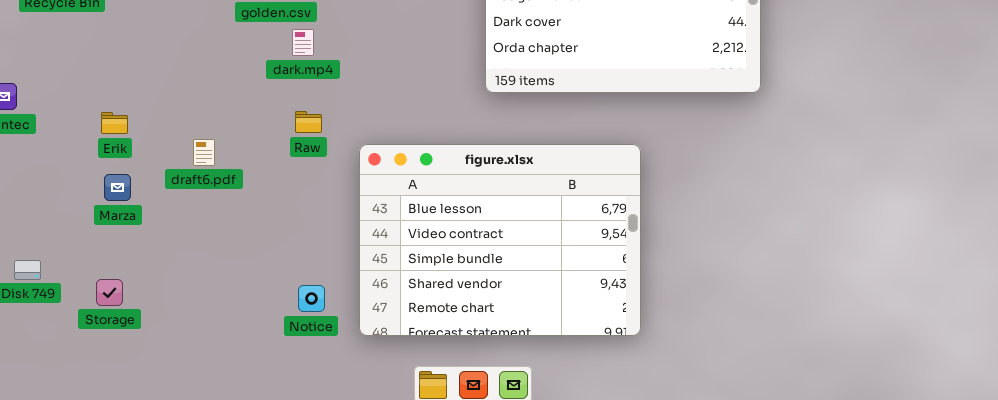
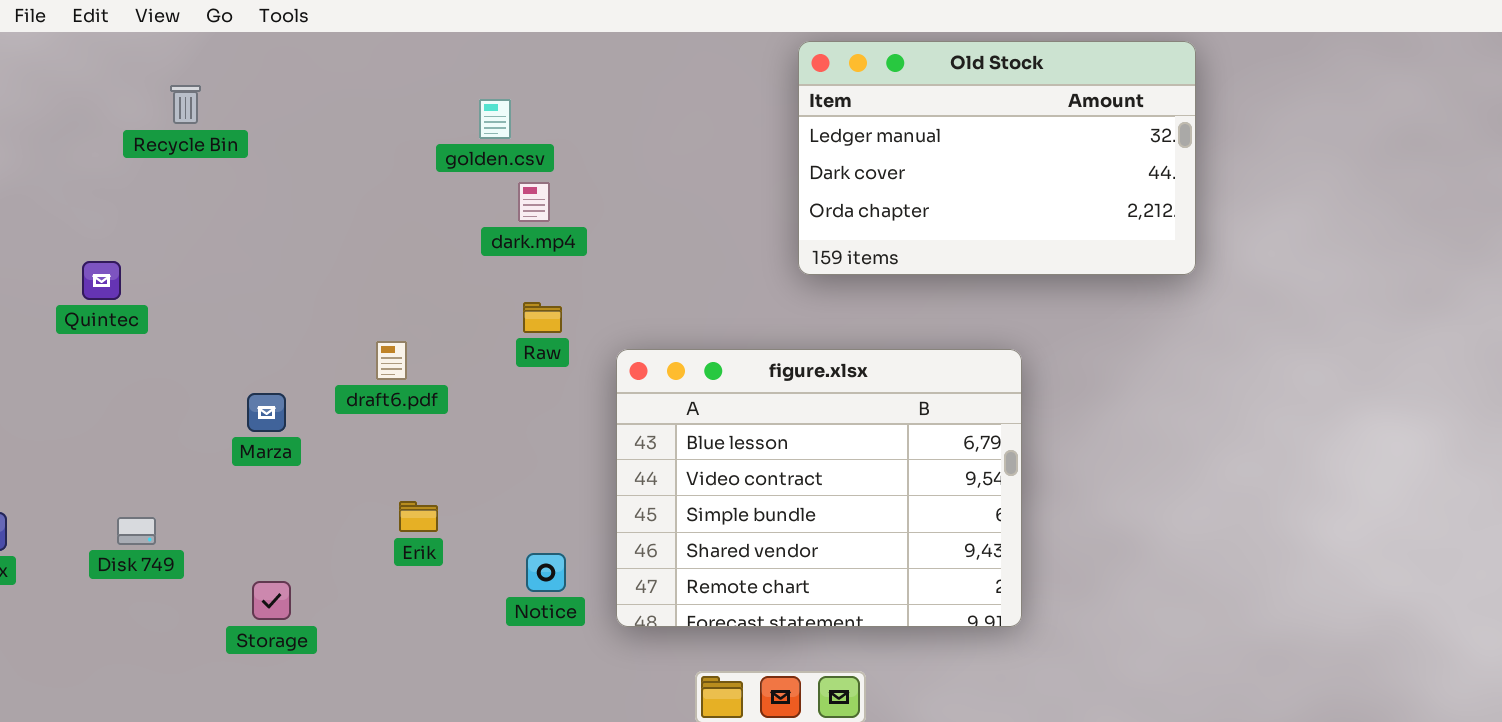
Erik: [101,112,128,134] -> [399,501,438,532], moved
Storage: [96,279,123,306] -> [252,581,291,620], moved

